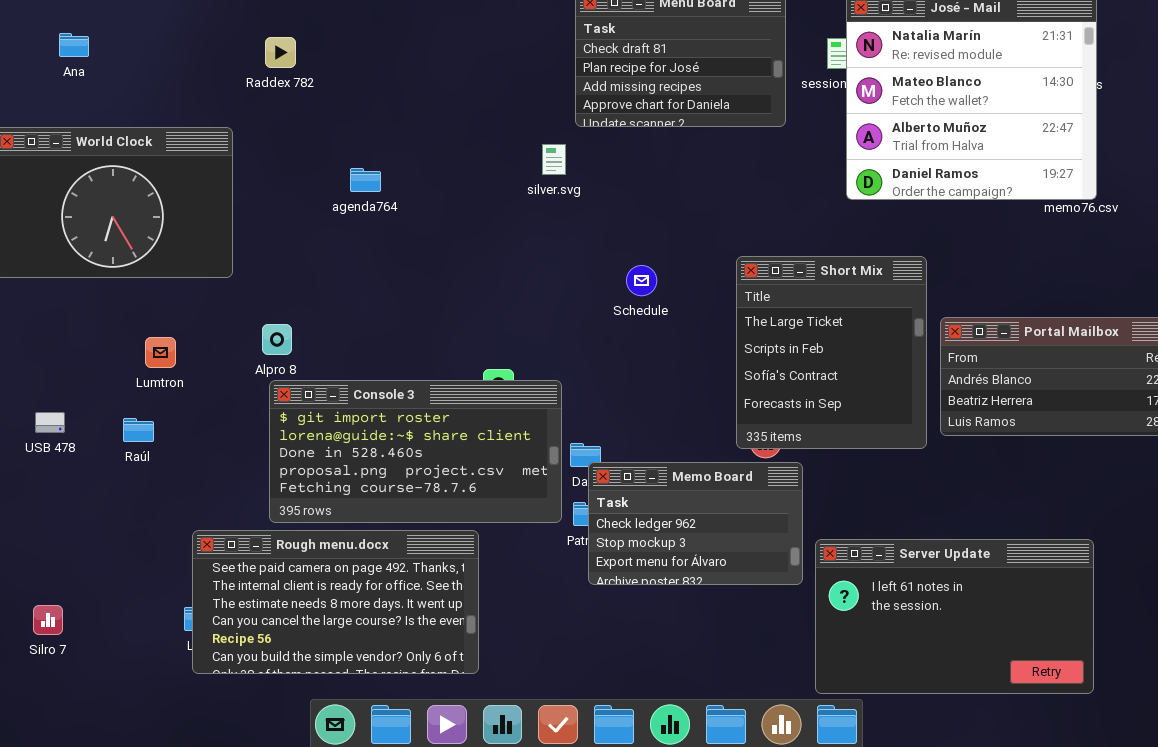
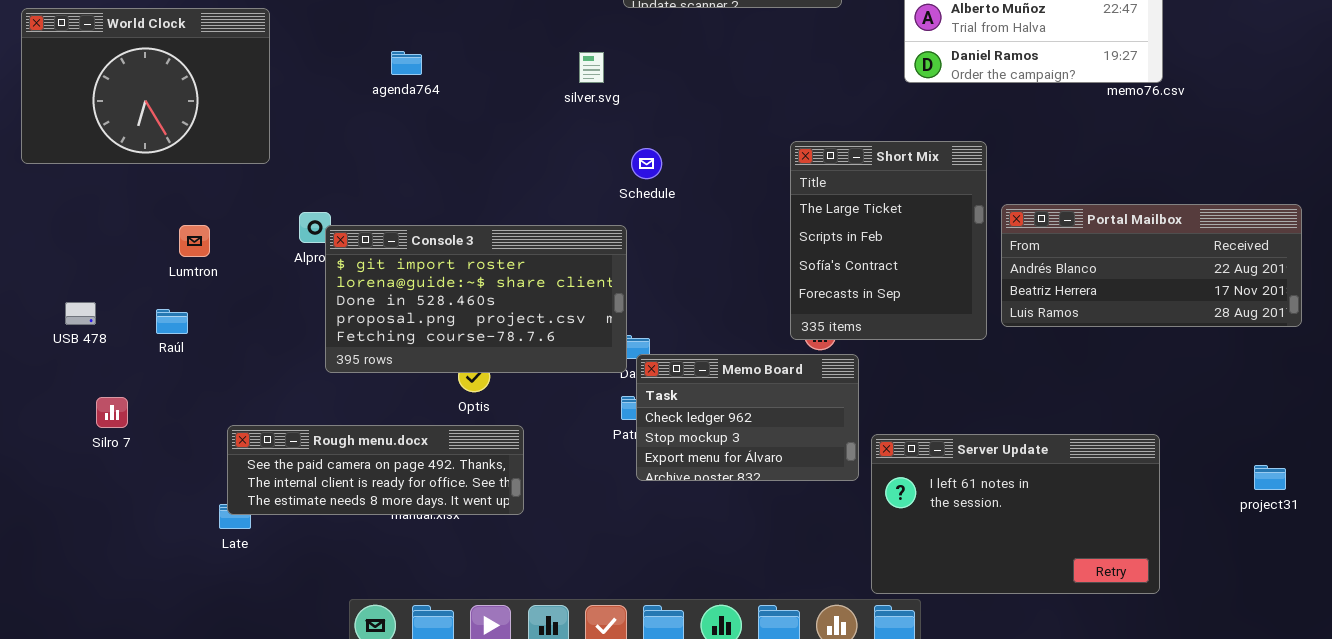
silver.svg: [542,144,566,175] -> [579,52,604,83], moved
Schedule: [626,265,657,296] -> [631,148,662,179], moved
Console 3: [269,380,562,523] -> [325,225,627,373], moved
Rough menu.docx: [192,530,479,674] -> [227,425,524,515], resized
Silro 7: [33,605,63,635] -> [96,397,128,428], moved

